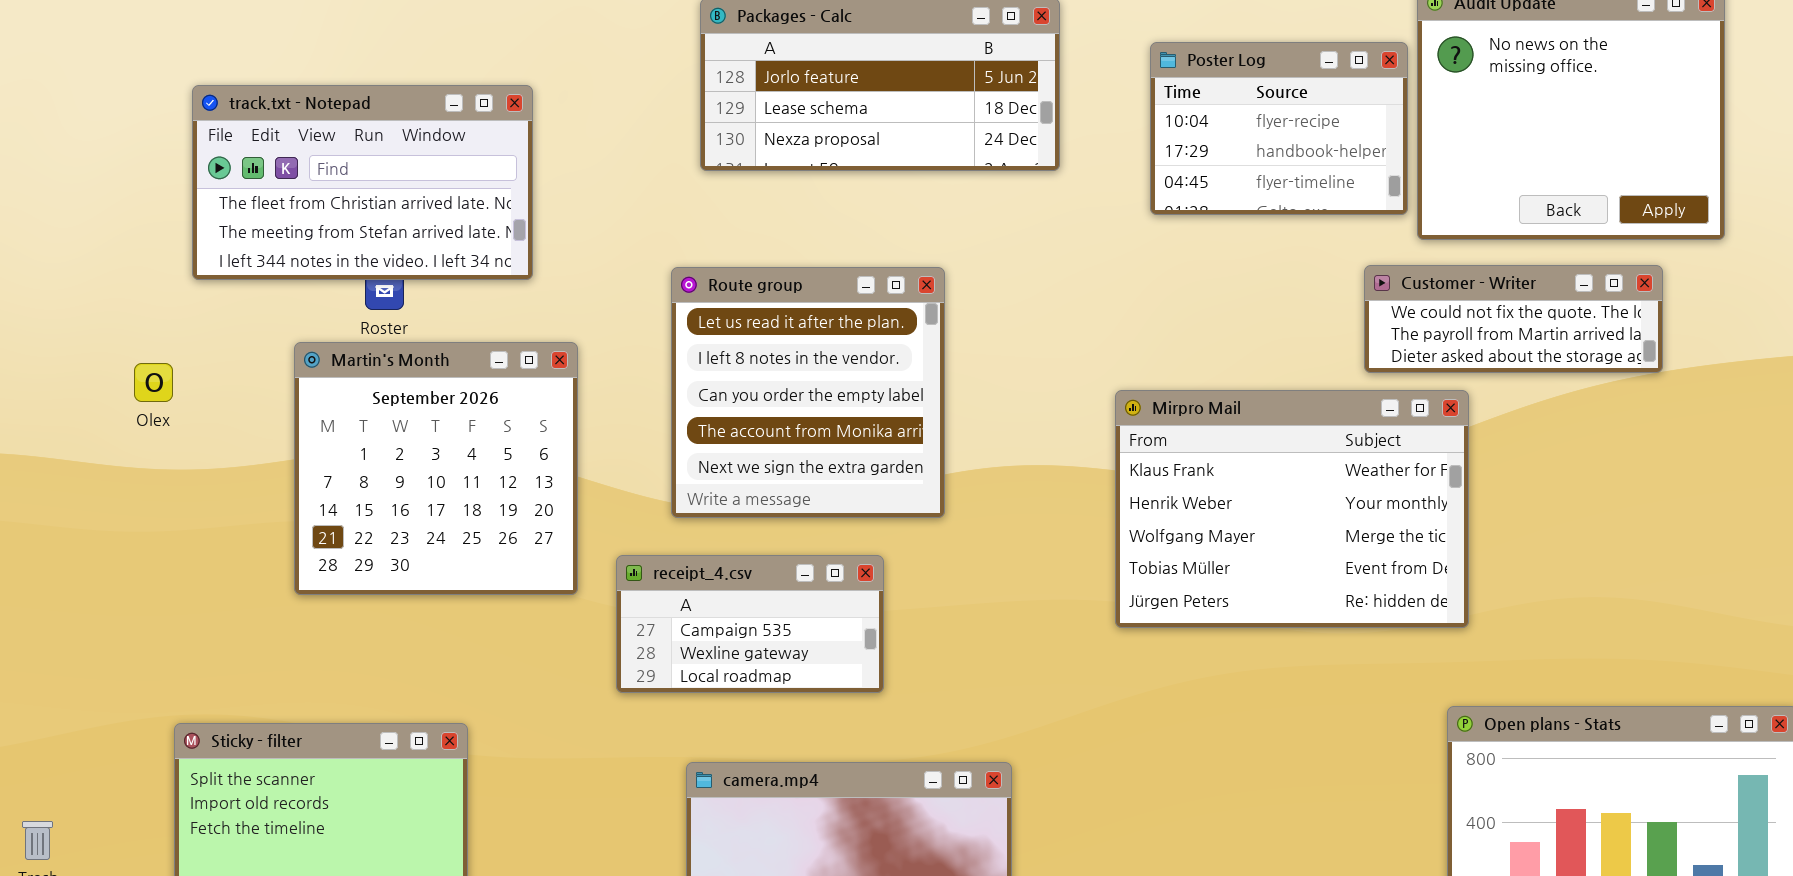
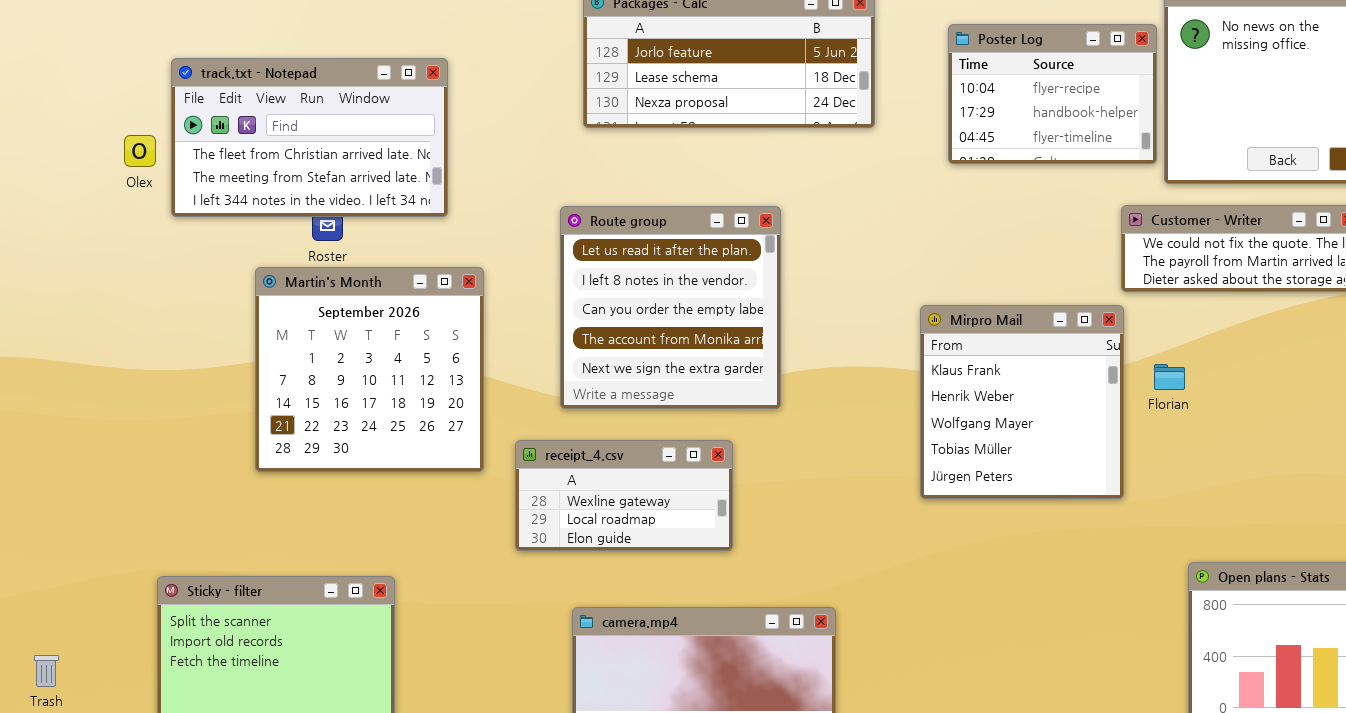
Olex: [134,363,173,402] -> [124,135,156,167], moved
Mirpro Mail: [1115,390,1469,628] -> [920,305,1124,499], resized
receipt_4.csv: [616,555,884,693] -> [515,440,733,551], scrolled down 1 row

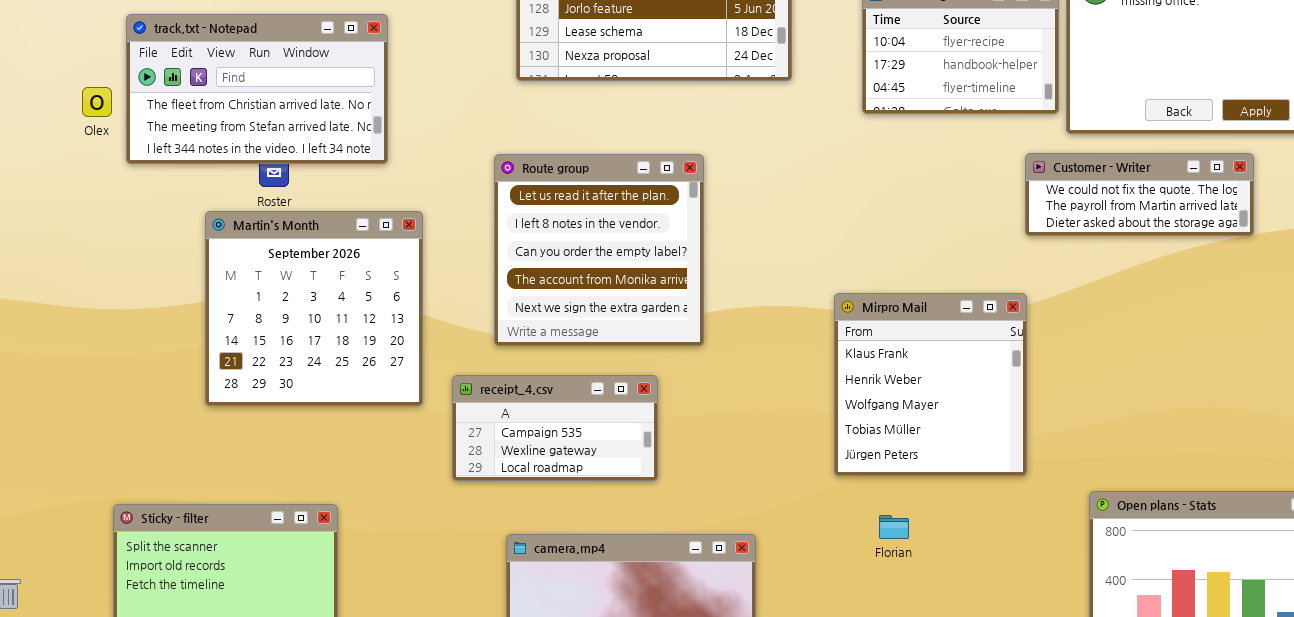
Mirpro Mail: [920,305,1124,499] -> [834,293,1027,476], moved
Florian: [1154,364,1185,390] -> [879,515,909,539], moved
receipt_4.csv: [515,440,733,551] -> [452,375,658,481], scrolled up 1 row

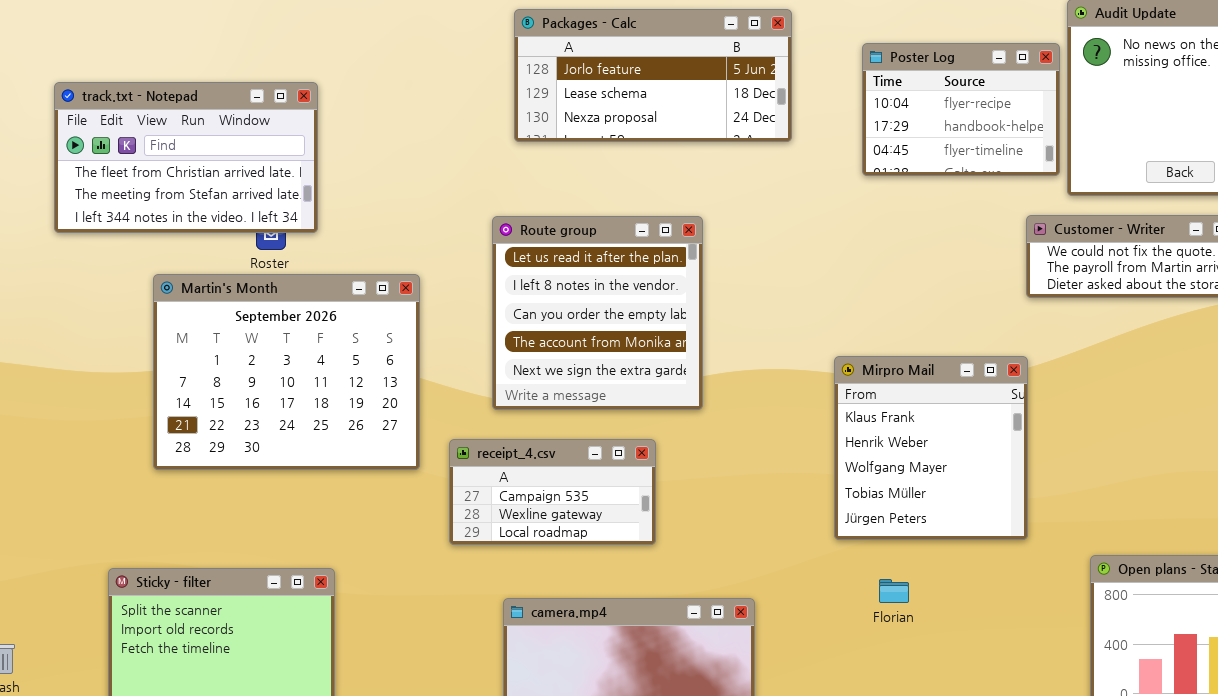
track.txt - Notepad: [126,14,388,164] -> [54,82,318,233], moved
Martin's Month: [205,211,423,406] -> [153,274,420,470], resized

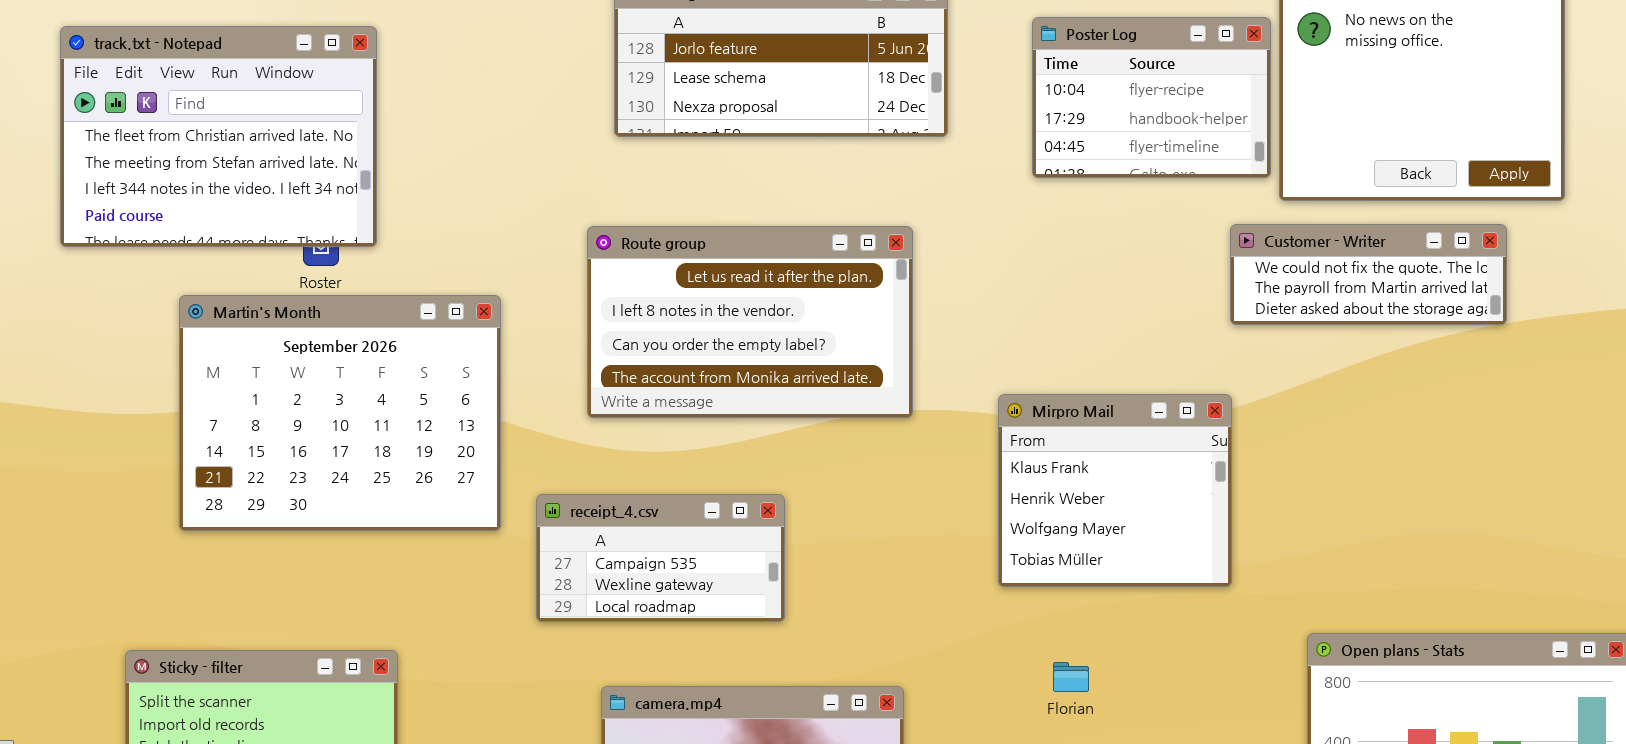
track.txt - Notepad: [54,82,318,233] -> [60,26,377,247], resized
Route group: [492,216,703,410] -> [587,226,913,418], resized
Mirpro Mail: [834,356,1028,540] -> [998,394,1232,587], resized

